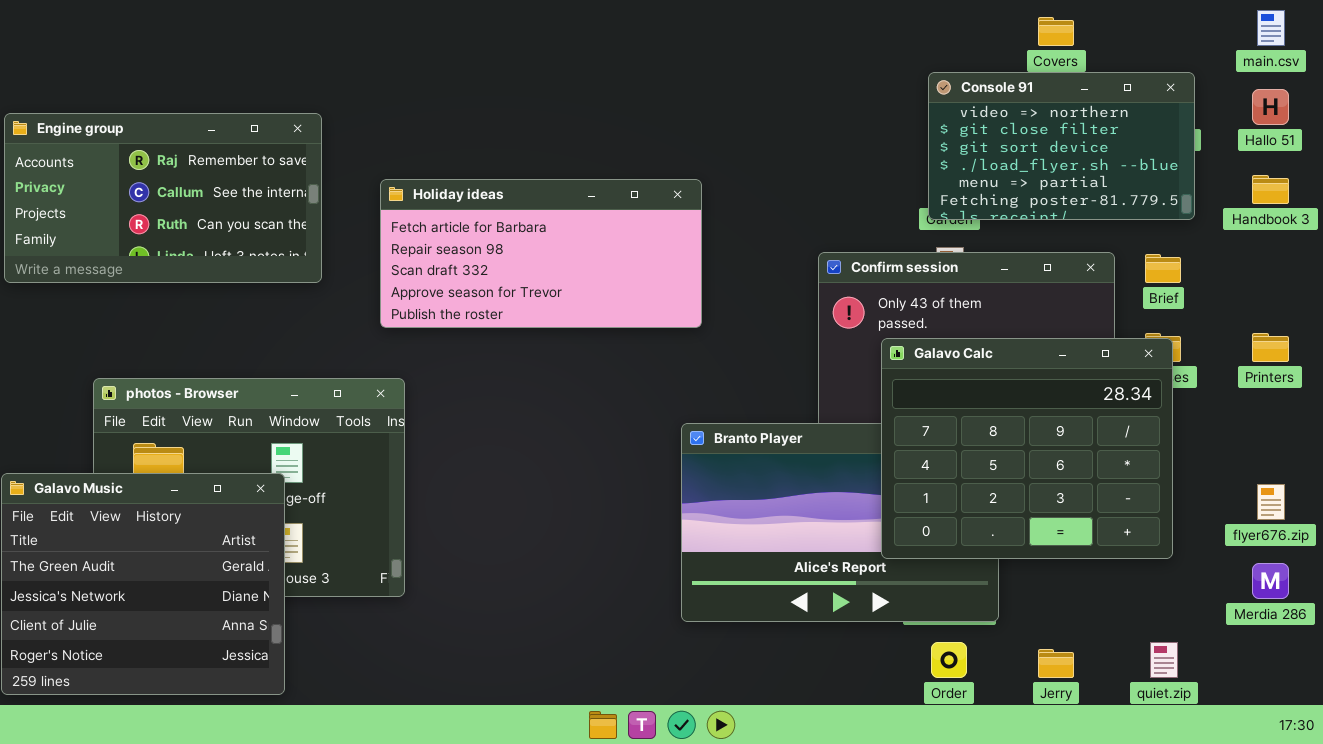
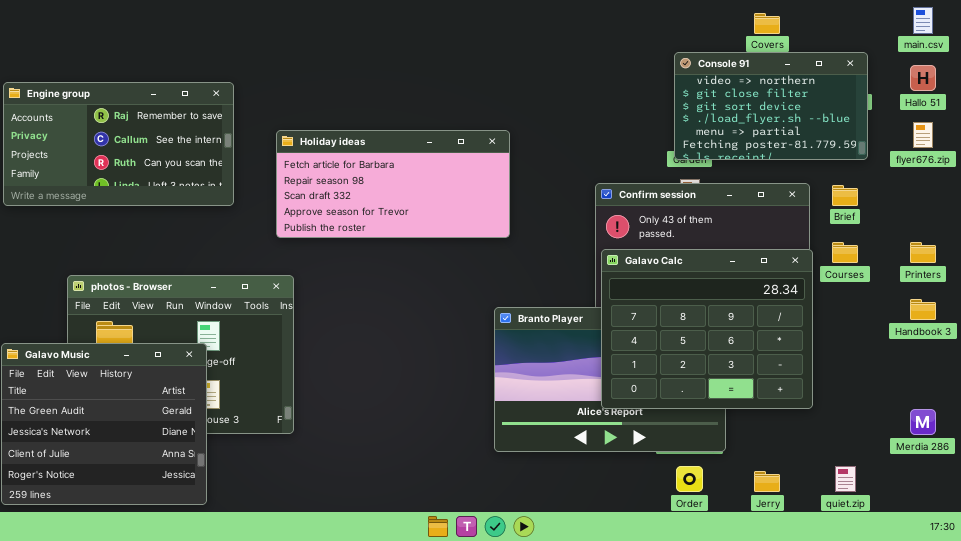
Handbook 3: [1252,175,1289,204] -> [910,299,936,320], moved
Galavo Calc: [881,338,1173,559] -> [601,249,813,409], moved
flyer676.zip: [1257,484,1285,520] -> [913,122,933,148], moved

